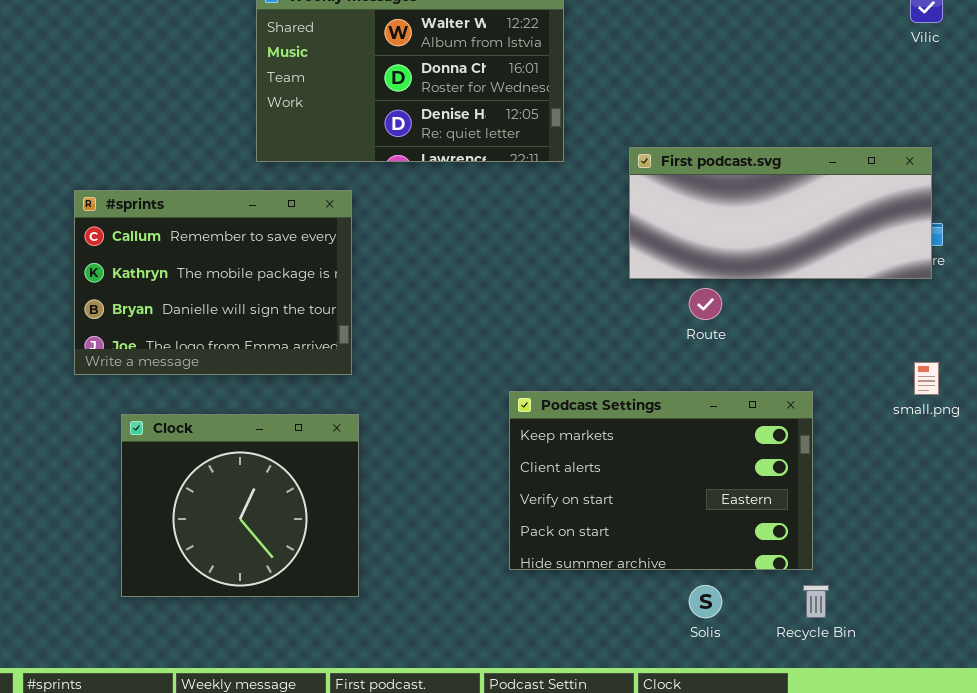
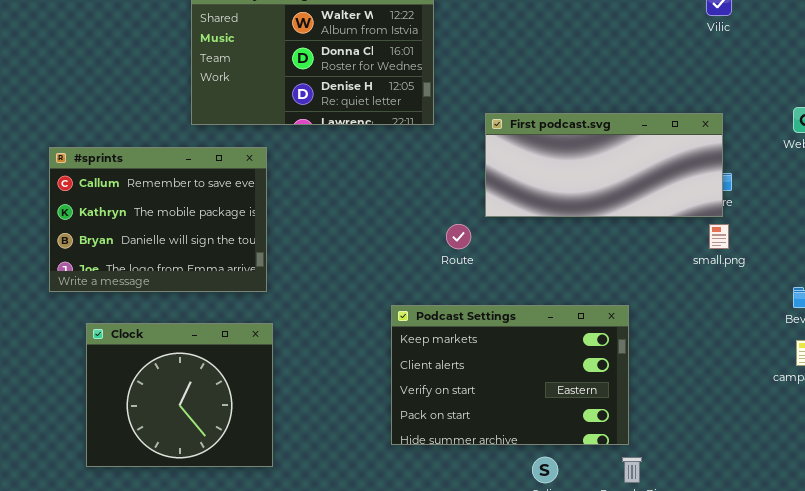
Route: [689,288,722,320] -> [446,224,471,249], moved
small.png: [914,362,939,395] -> [709,224,729,249], moved

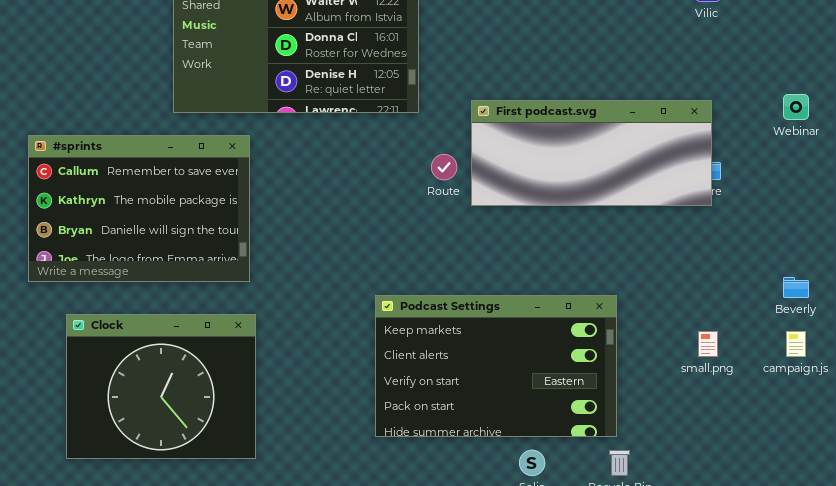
Route: [446,224,471,249] -> [431,154,457,180], moved
small.png: [709,224,729,249] -> [698,331,718,357], moved

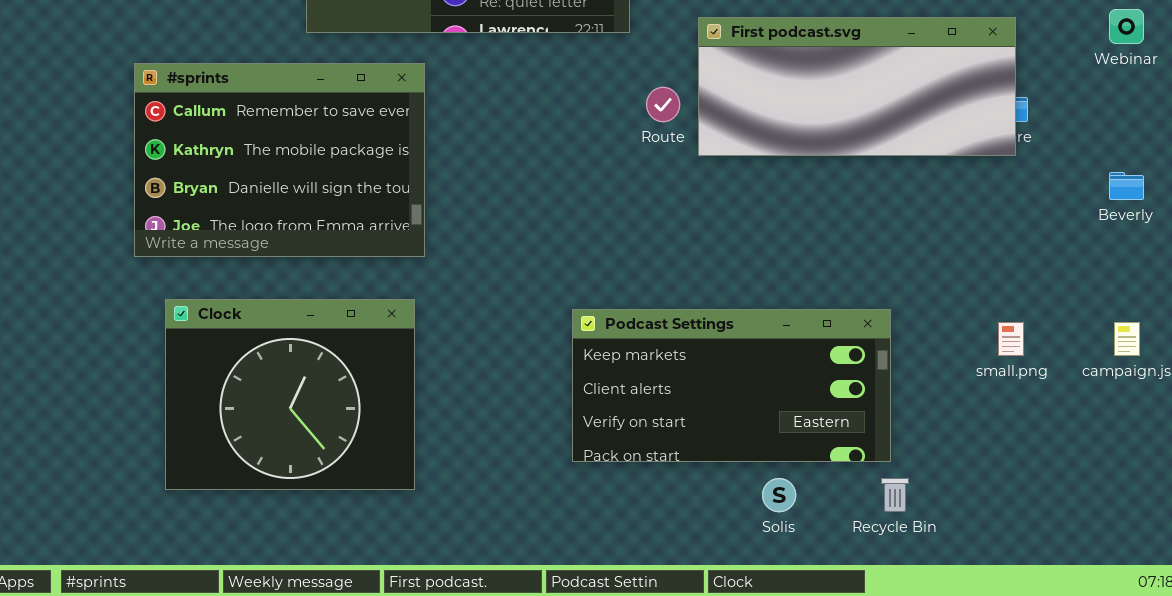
#sprints: [28,135,250,282] -> [134,63,425,257], moved
Beverly: [783,277,809,298] -> [1109,172,1144,200], moved
Podcast Settings: [375,295,617,437] -> [572,309,891,462], resized

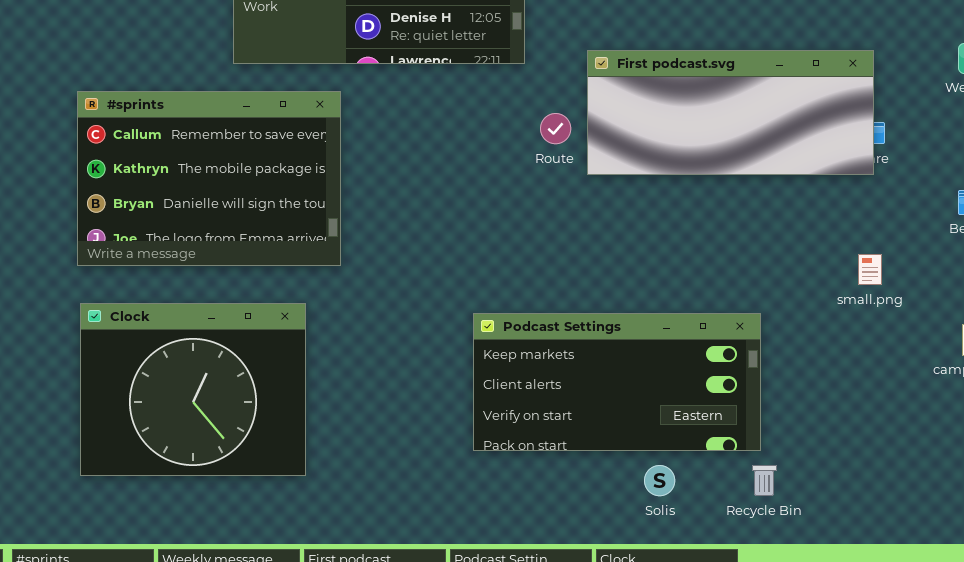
Clock: [165,299,415,490] -> [80,303,306,476], moved
small.png: [998,322,1024,356] -> [858,254,882,285], moved

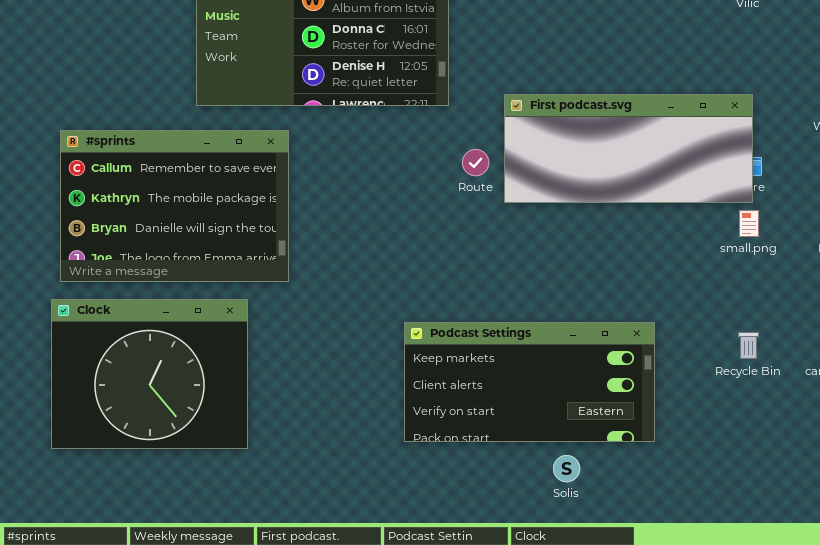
small.png: [858,254,882,285] -> [739,210,759,237], moved
Clock: [80,303,306,476] -> [51,299,248,449], moved
Recycle Bin: [752,465,777,496] -> [738,332,759,359], moved

